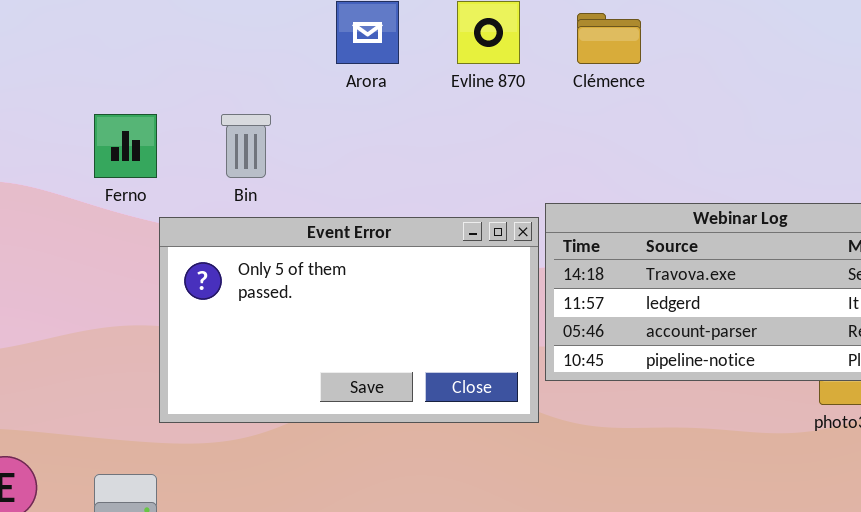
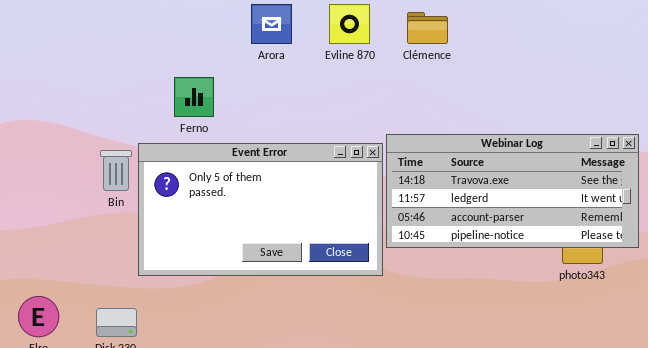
Ferno: [94,114,157,178] -> [174,77,214,117], moved
Bin: [221,114,271,178] -> [100,150,132,191], moved

